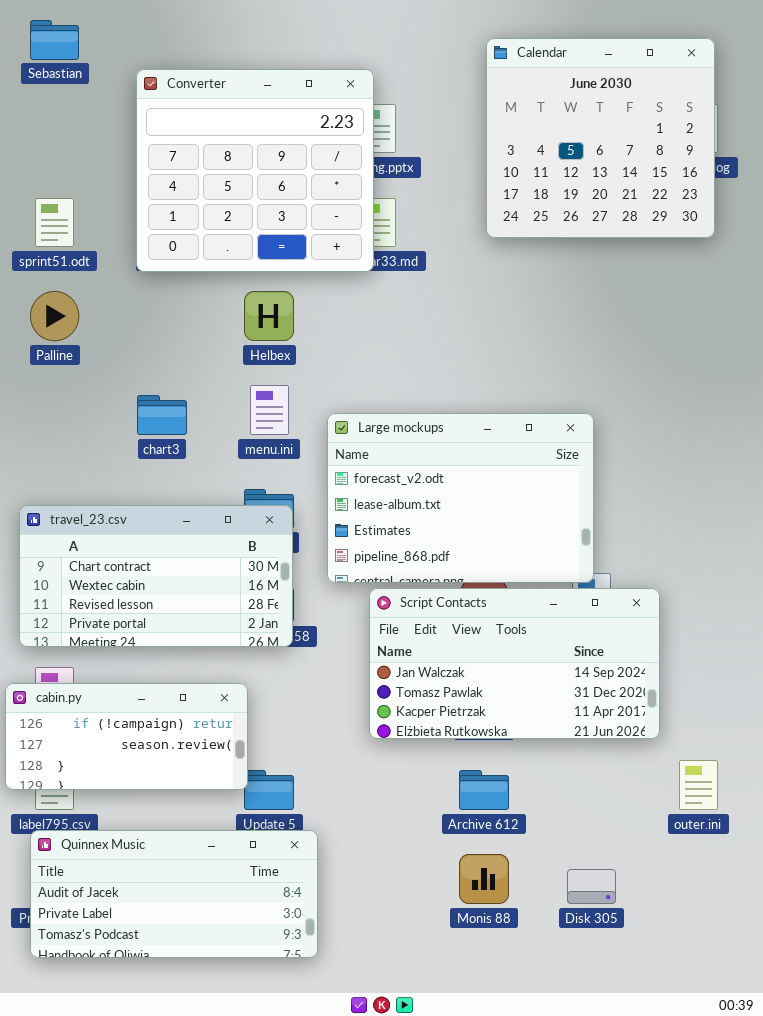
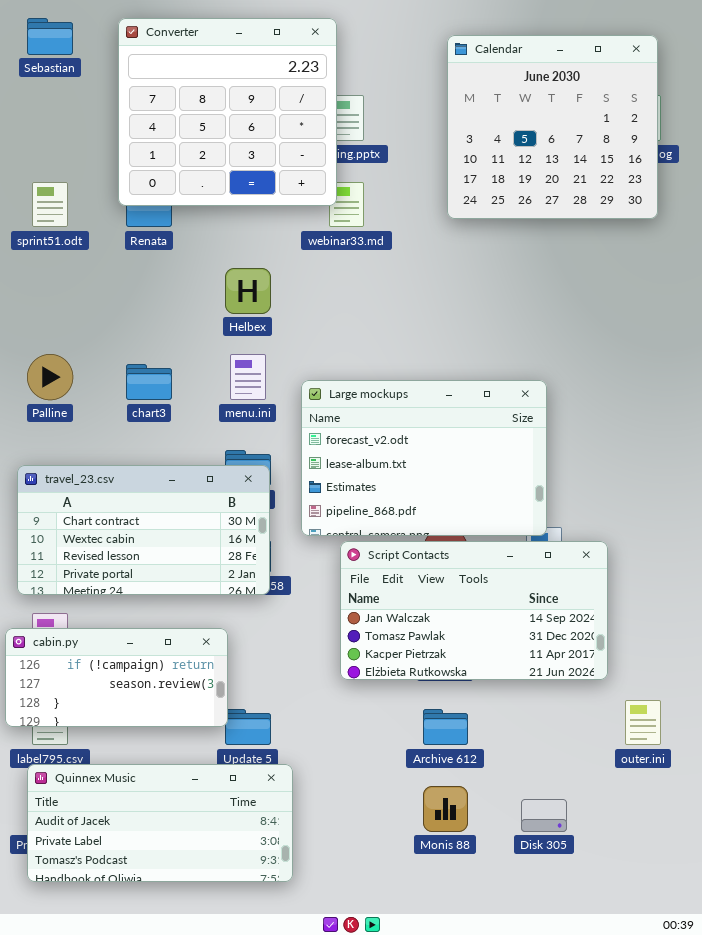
Converter: [136,69,374,272] -> [118,18,337,206], moved
Palline: [30,291,79,341] -> [27,354,73,400], moved

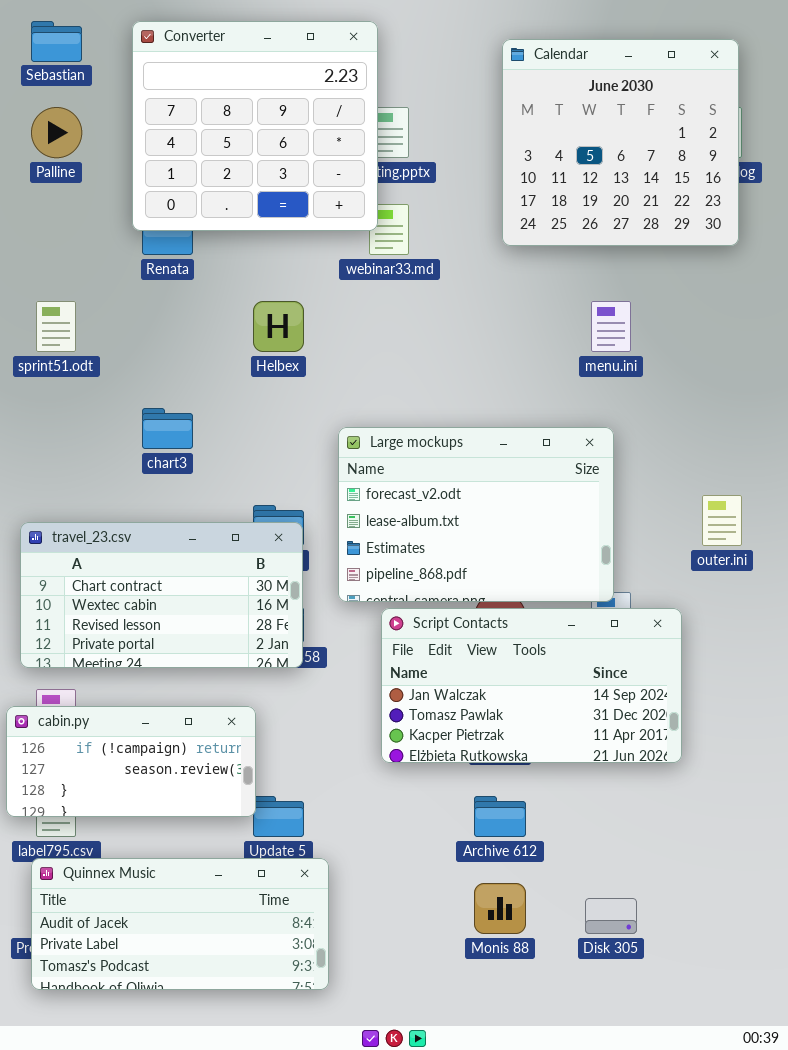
sprint51.odt: [32,182,68,227] -> [36,301,76,352], moved
Palline: [27,354,73,400] -> [31,107,82,158], moved
menu.ini: [230,354,266,400] -> [591,301,631,352], moved
outer.ini: [625,700,661,745] -> [702,495,742,546], moved

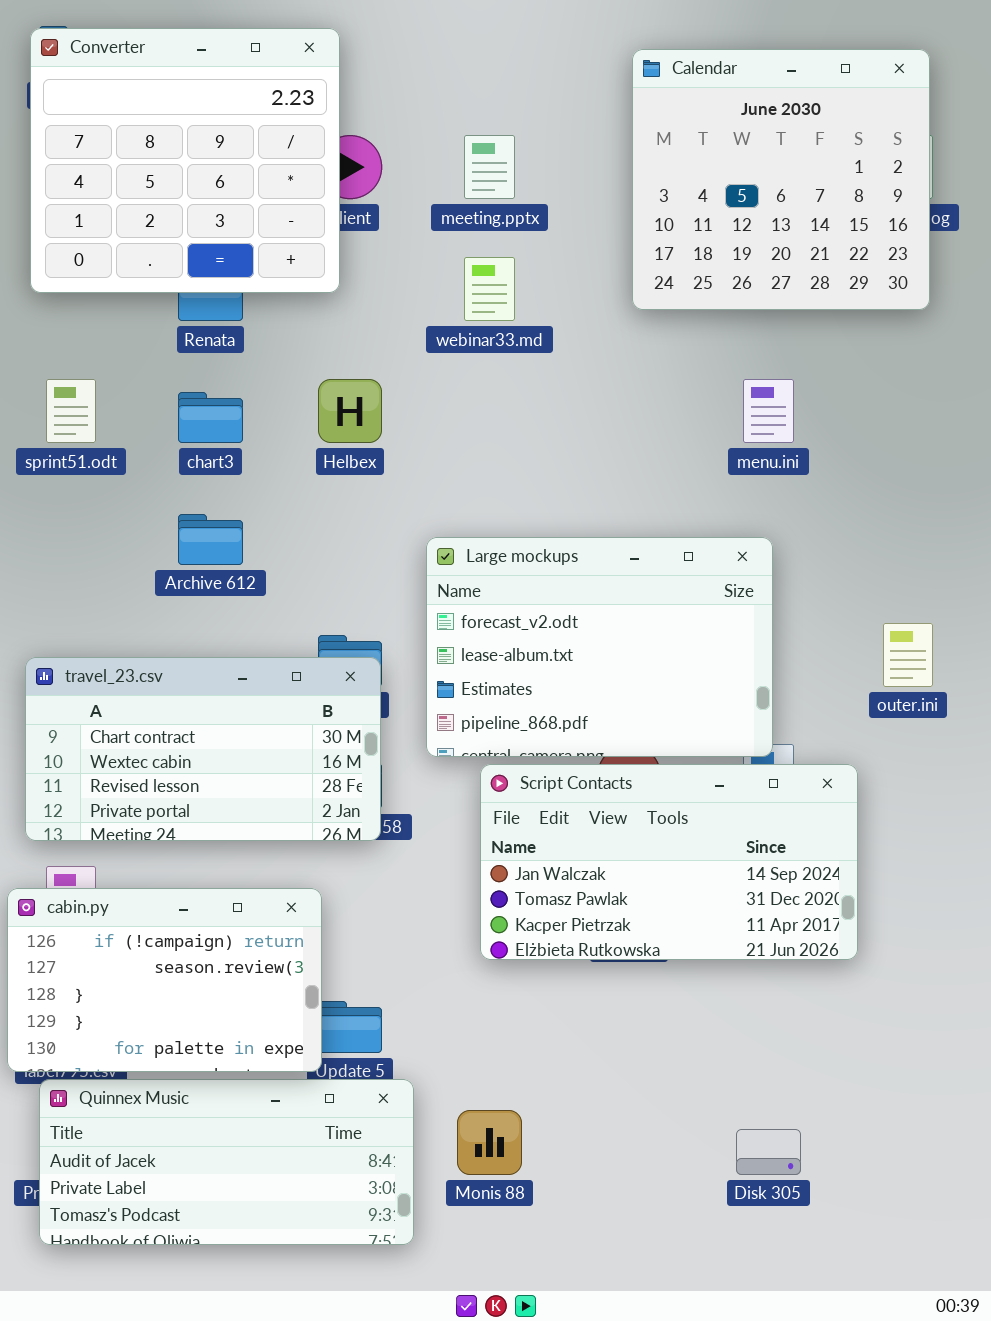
Converter: [132,21,378,231] -> [30,28,340,293], moved
chart3: [142,408,193,449] -> [178,392,243,443], moved
cabin.py: [6,706,256,817] -> [7,888,322,1072], resized
Archive 612: [474,796,526,837] -> [178,514,243,565], moved
Monis 88: [474,883,526,934] -> [457,1110,522,1175], moved

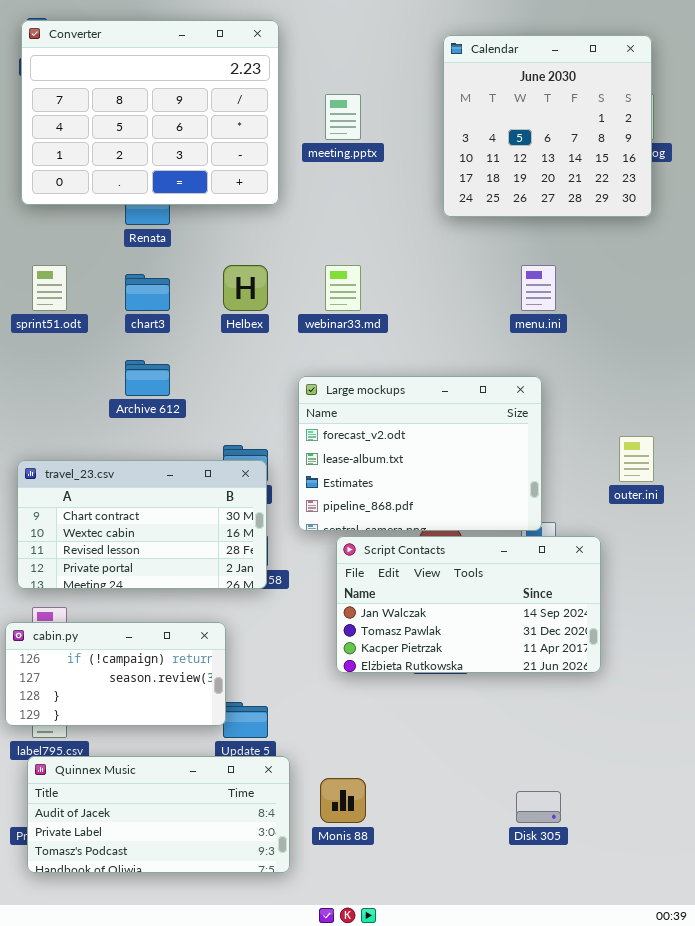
Converter: [30,28,340,293] -> [21,20,279,205], resized
webinar33.md: [464,257,515,321] -> [325,265,361,311], moved
cabin.py: [7,888,322,1072] -> [5,622,226,726], resized

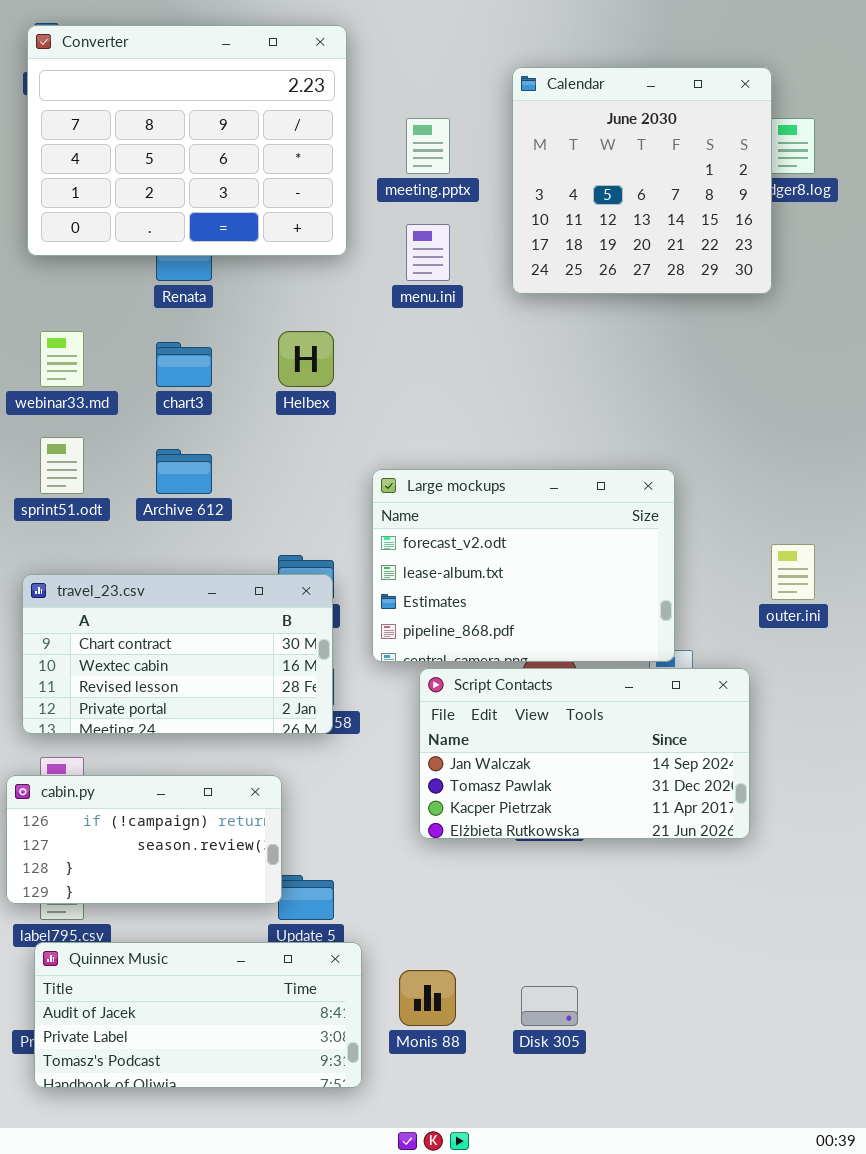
Calendar: [443,35,652,217] -> [512,67,772,294], moved
sprint51.odt: [32,265,67,311] -> [40,437,84,494], moved
webinar33.md: [325,265,361,311] -> [40,331,84,387], moved
menu.ini: [521,265,556,311] -> [406,224,450,281], moved
Disk 305: [516,791,561,823] -> [521,986,578,1026], moved

